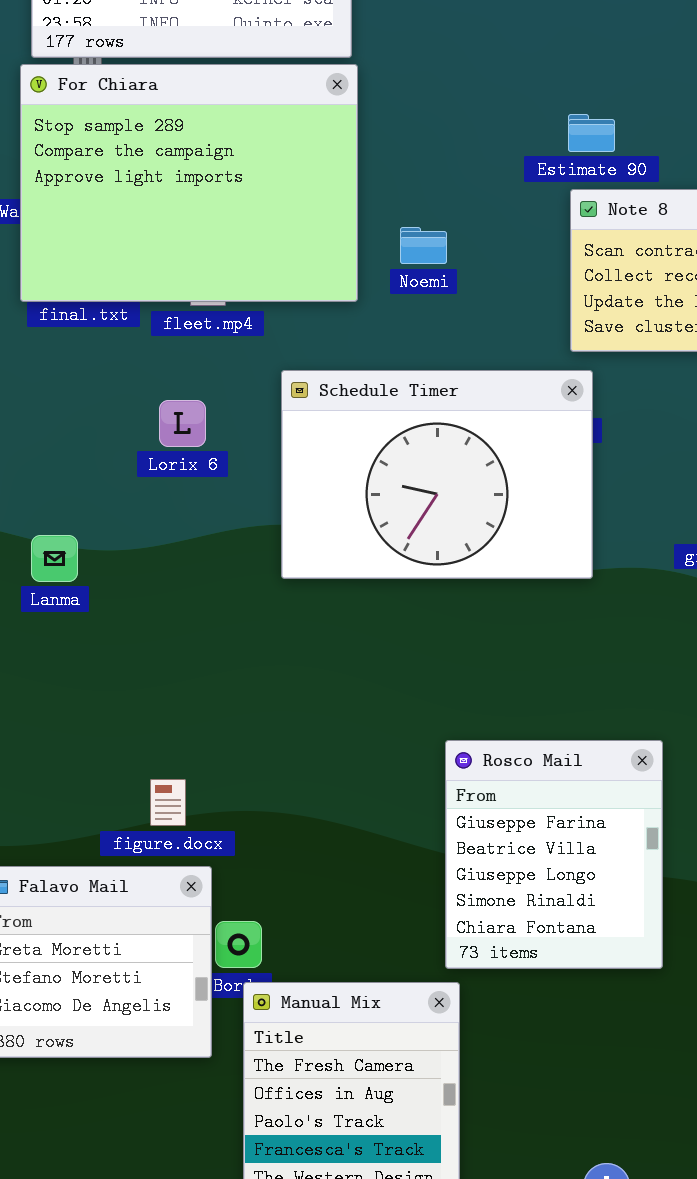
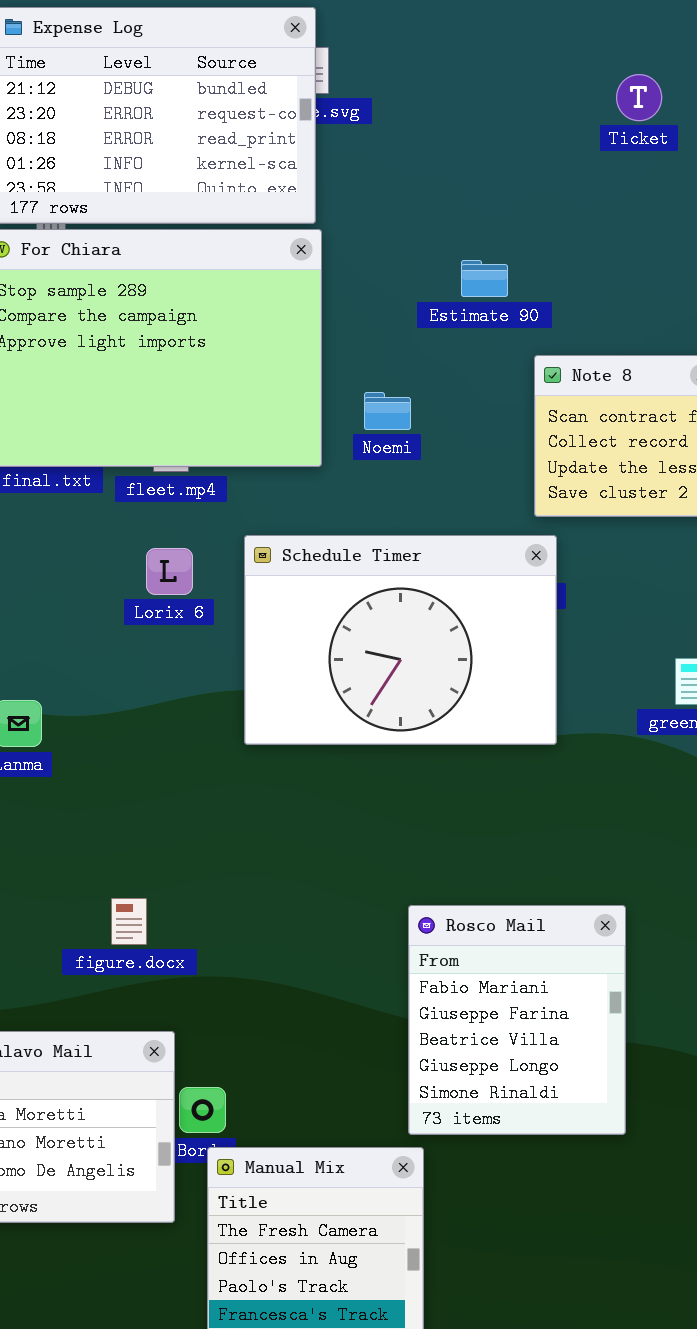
Estimate 90: [568,114,615,152] -> [461,260,508,297], moved
Lorix 6: [159,400,206,447] -> [146,548,193,595], moved
Rosco Mail: [445,740,663,969] -> [408,905,626,1135], scrolled up 1 row
figure.docx: [150,779,186,826] -> [111,898,147,945], moved

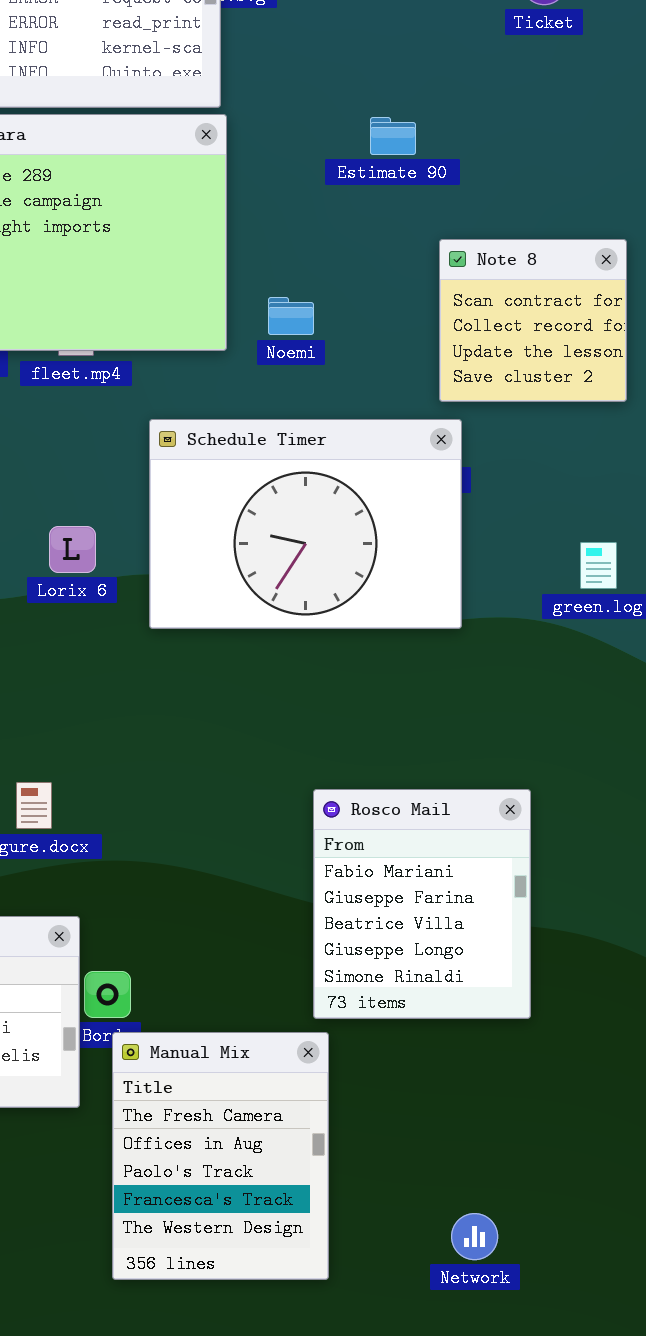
Estimate 90: [461,260,508,297] -> [370,117,416,155], moved
Noemi: [364,392,411,430] -> [268,297,314,335], moved
Lorix 6: [146,548,193,595] -> [49,526,96,573], moved

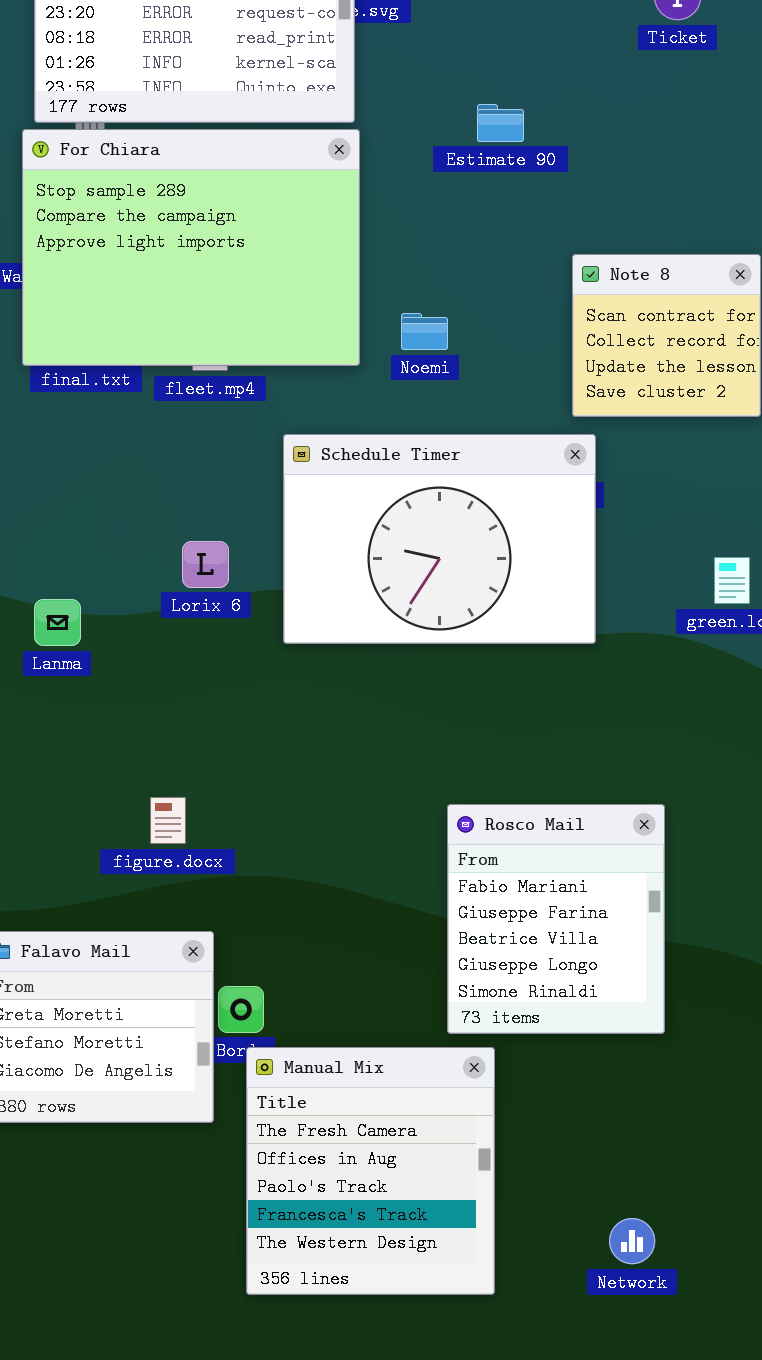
Estimate 90: [370,117,416,155] -> [477,104,524,142], moved
Manual Mix: [112,1032,329,1280] -> [246,1047,495,1295], resized
Network: [451,1213,498,1260] -> [609,1218,655,1264], moved

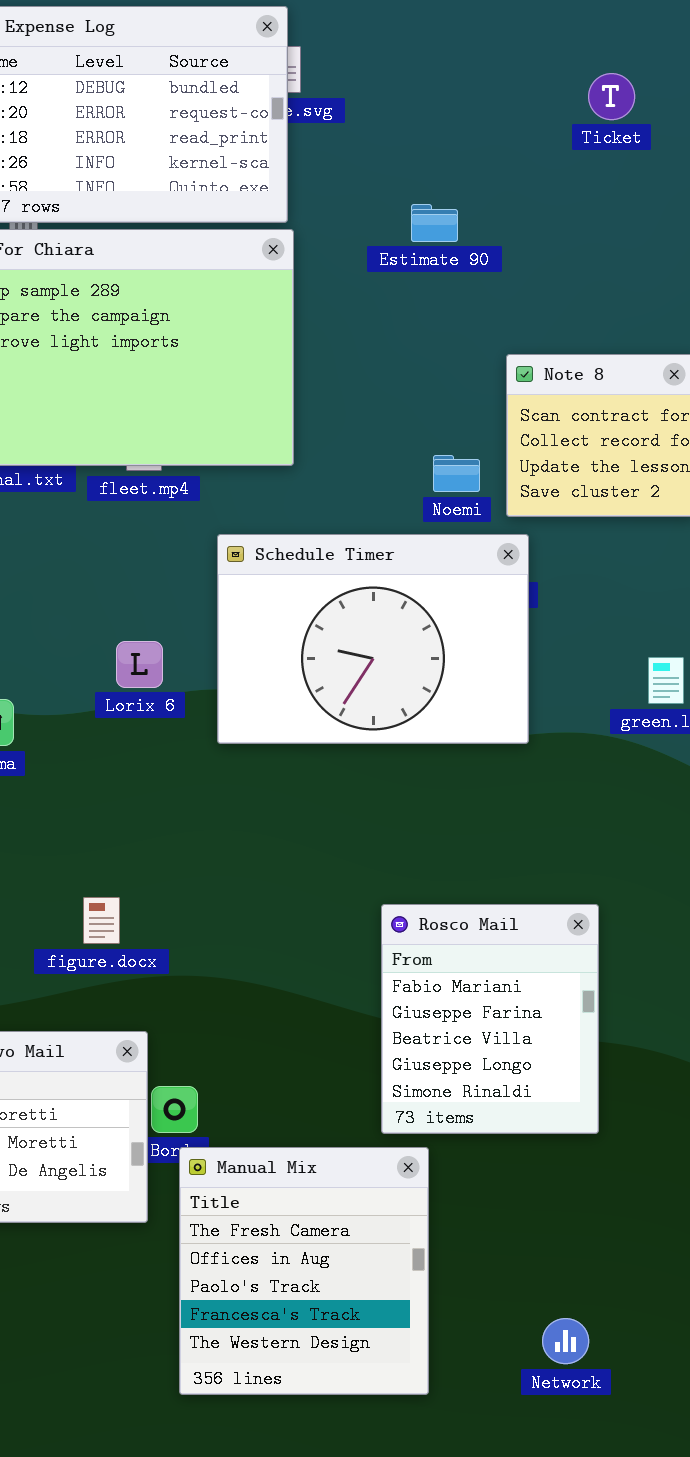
Noemi: [401,313,448,350] -> [433,455,480,492], moved

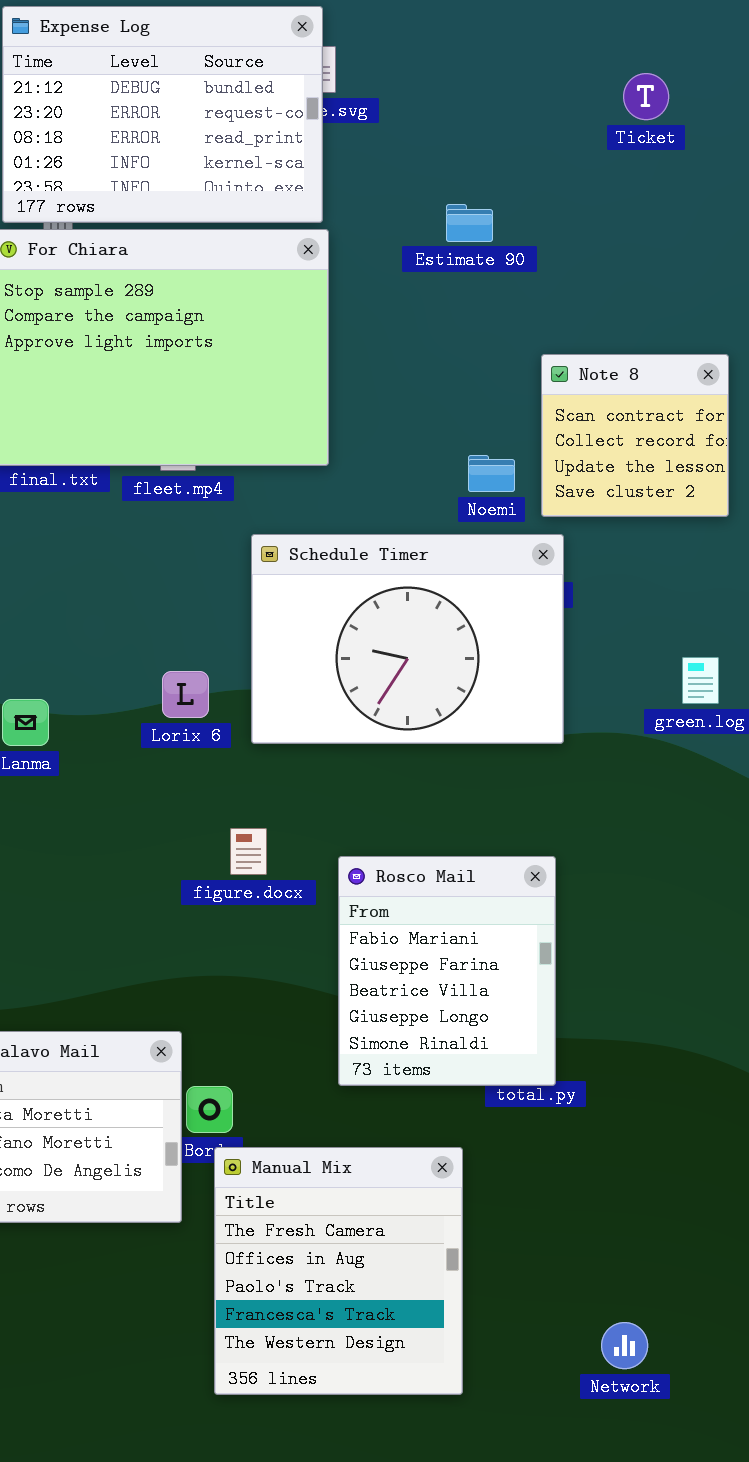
Lorix 6: [116,641,163,688] -> [162,671,209,718], moved
figure.docx: [83,897,120,944] -> [230,828,267,875], moved
Rosco Mail: [381,904,599,1134] -> [338,856,556,1086], moved
Network: [542,1318,589,1364] -> [601,1322,648,1369], moved

